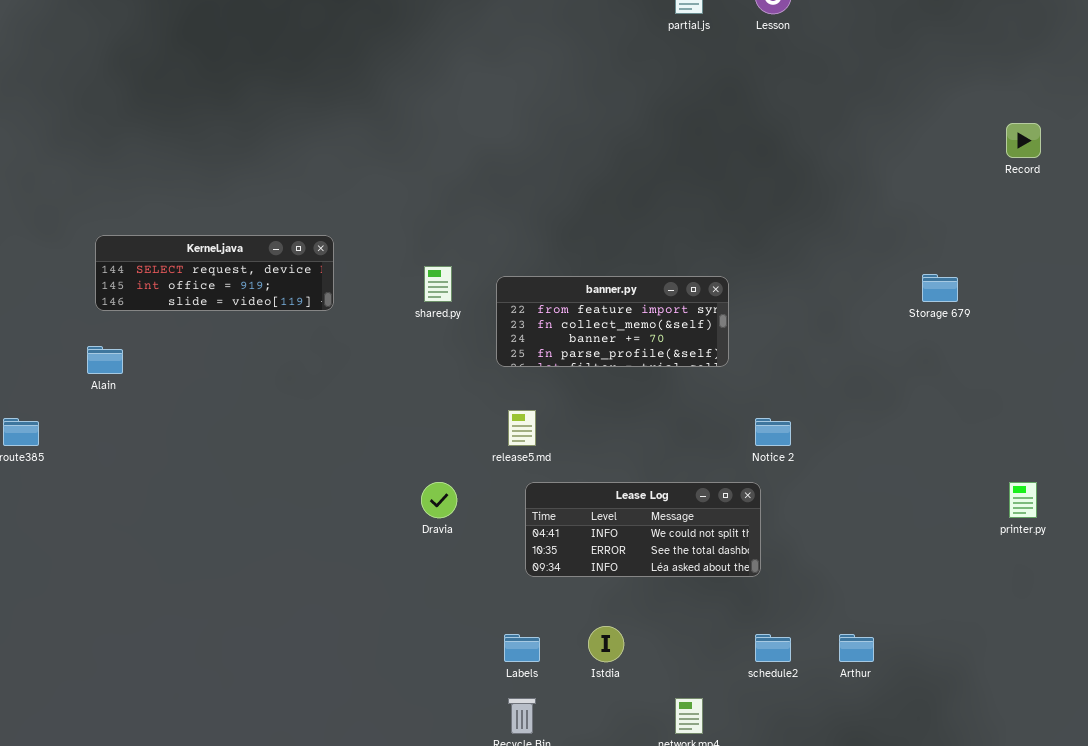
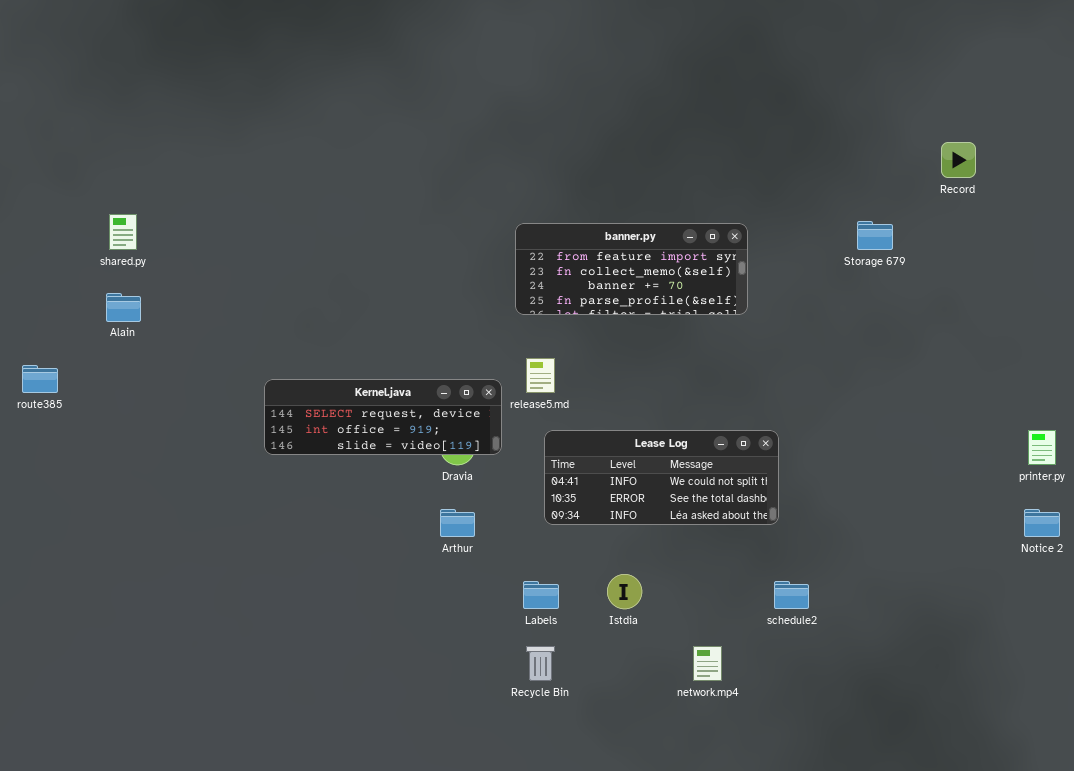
Record: [1006,123,1041,158] -> [941,142,976,178], moved
Kernel.java: [95,235,334,311] -> [264,379,502,455], moved
shared.py: [424,266,452,302] -> [109,214,137,250], moved
Storage 679: [922,274,958,302] -> [857,221,893,250], moved
Notice 2: [755,418,791,446] -> [1024,509,1060,537], moved
Arthur: [839,634,874,662] -> [440,509,475,537], moved

